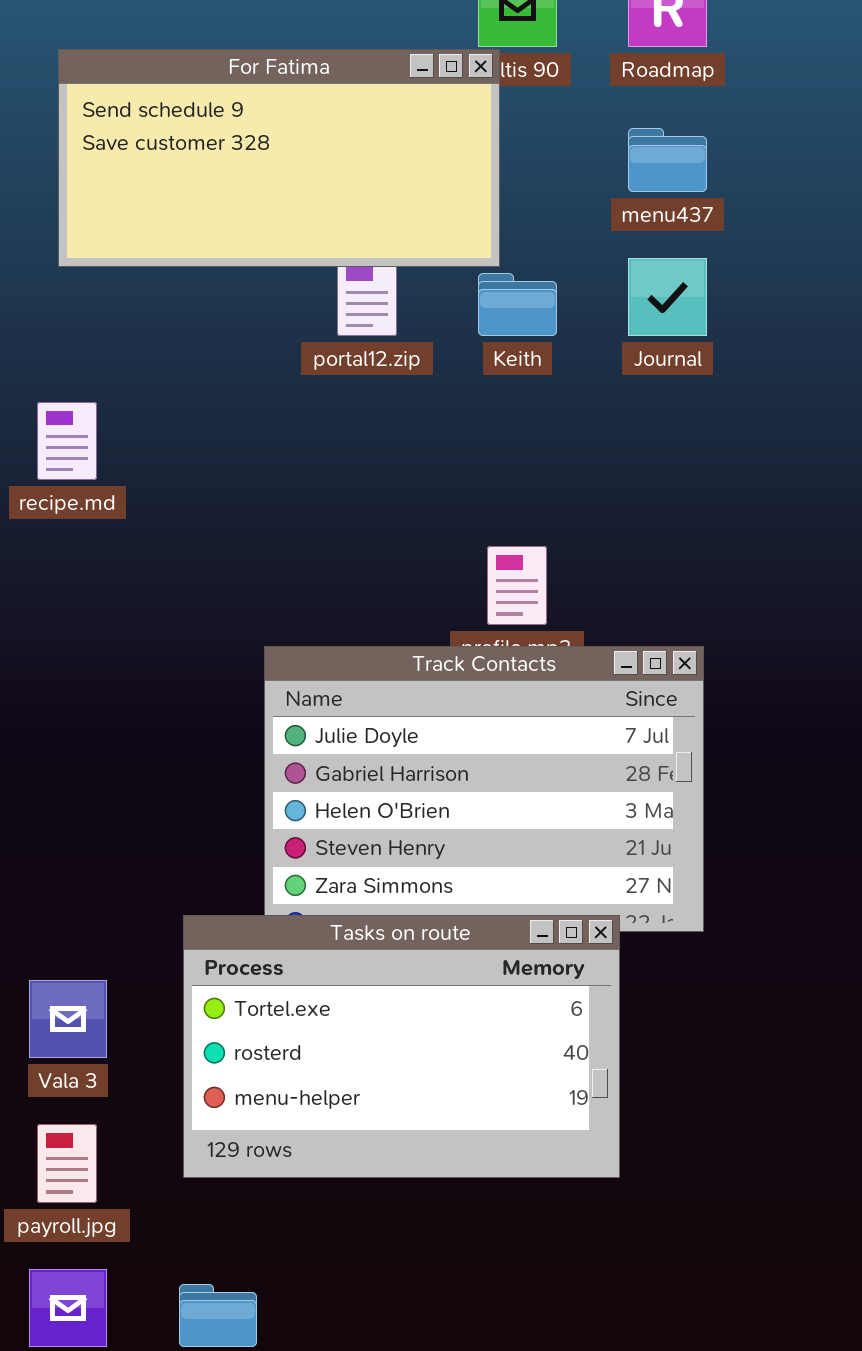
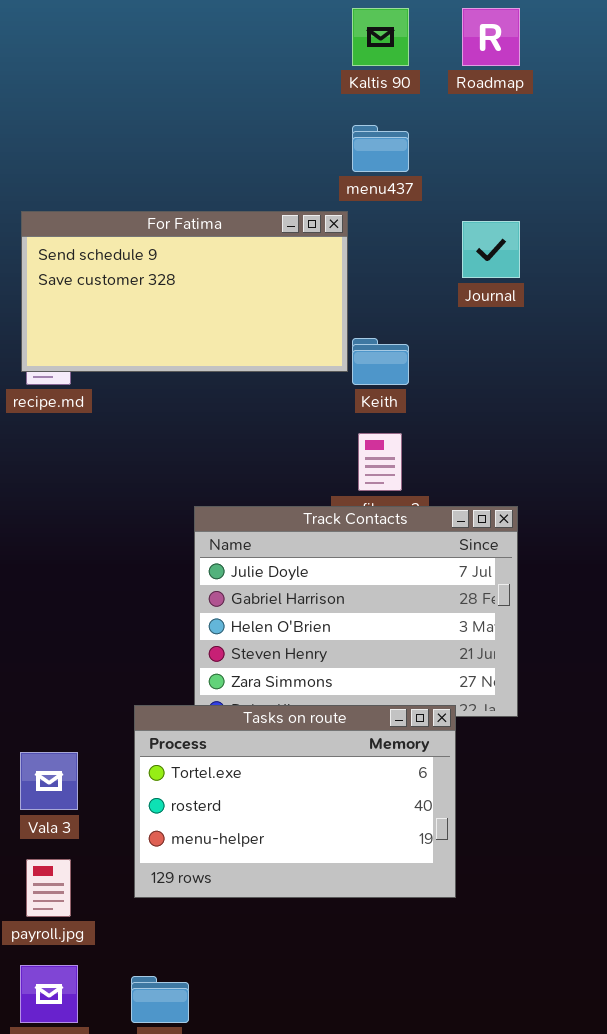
For Fatima: [58,49,500,267] -> [21,211,348,372], moved
menu437: [628,128,707,192] -> [352,125,409,172], moved
Keith: [478,273,557,336] -> [352,338,409,385], moved

